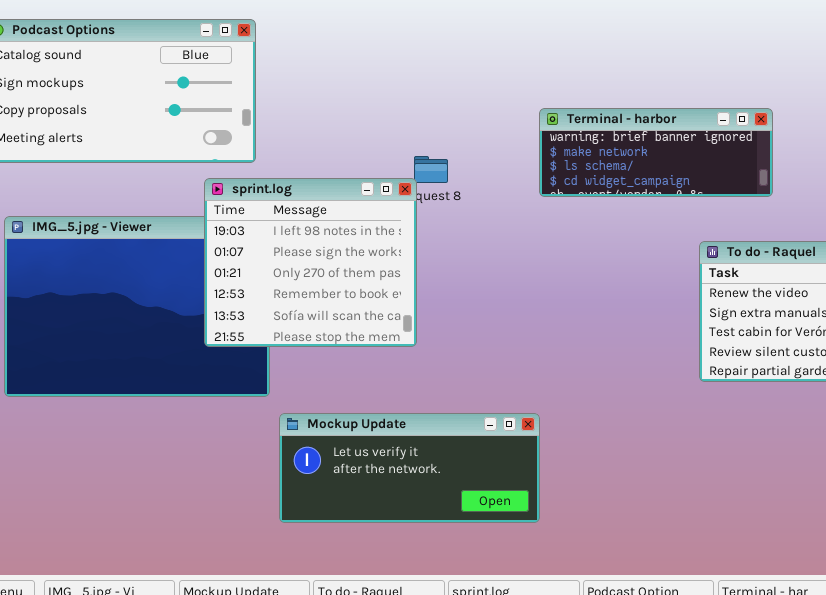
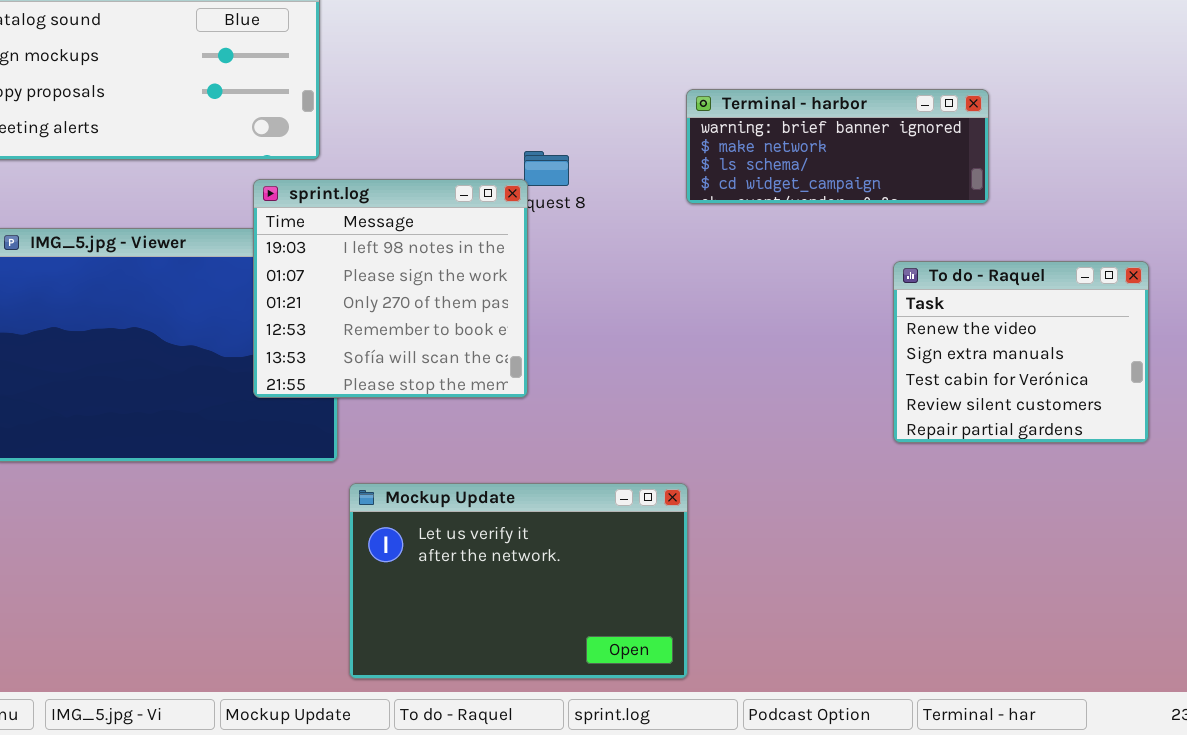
Mockup Update: [279,413,540,523] -> [349,483,688,679], resized

